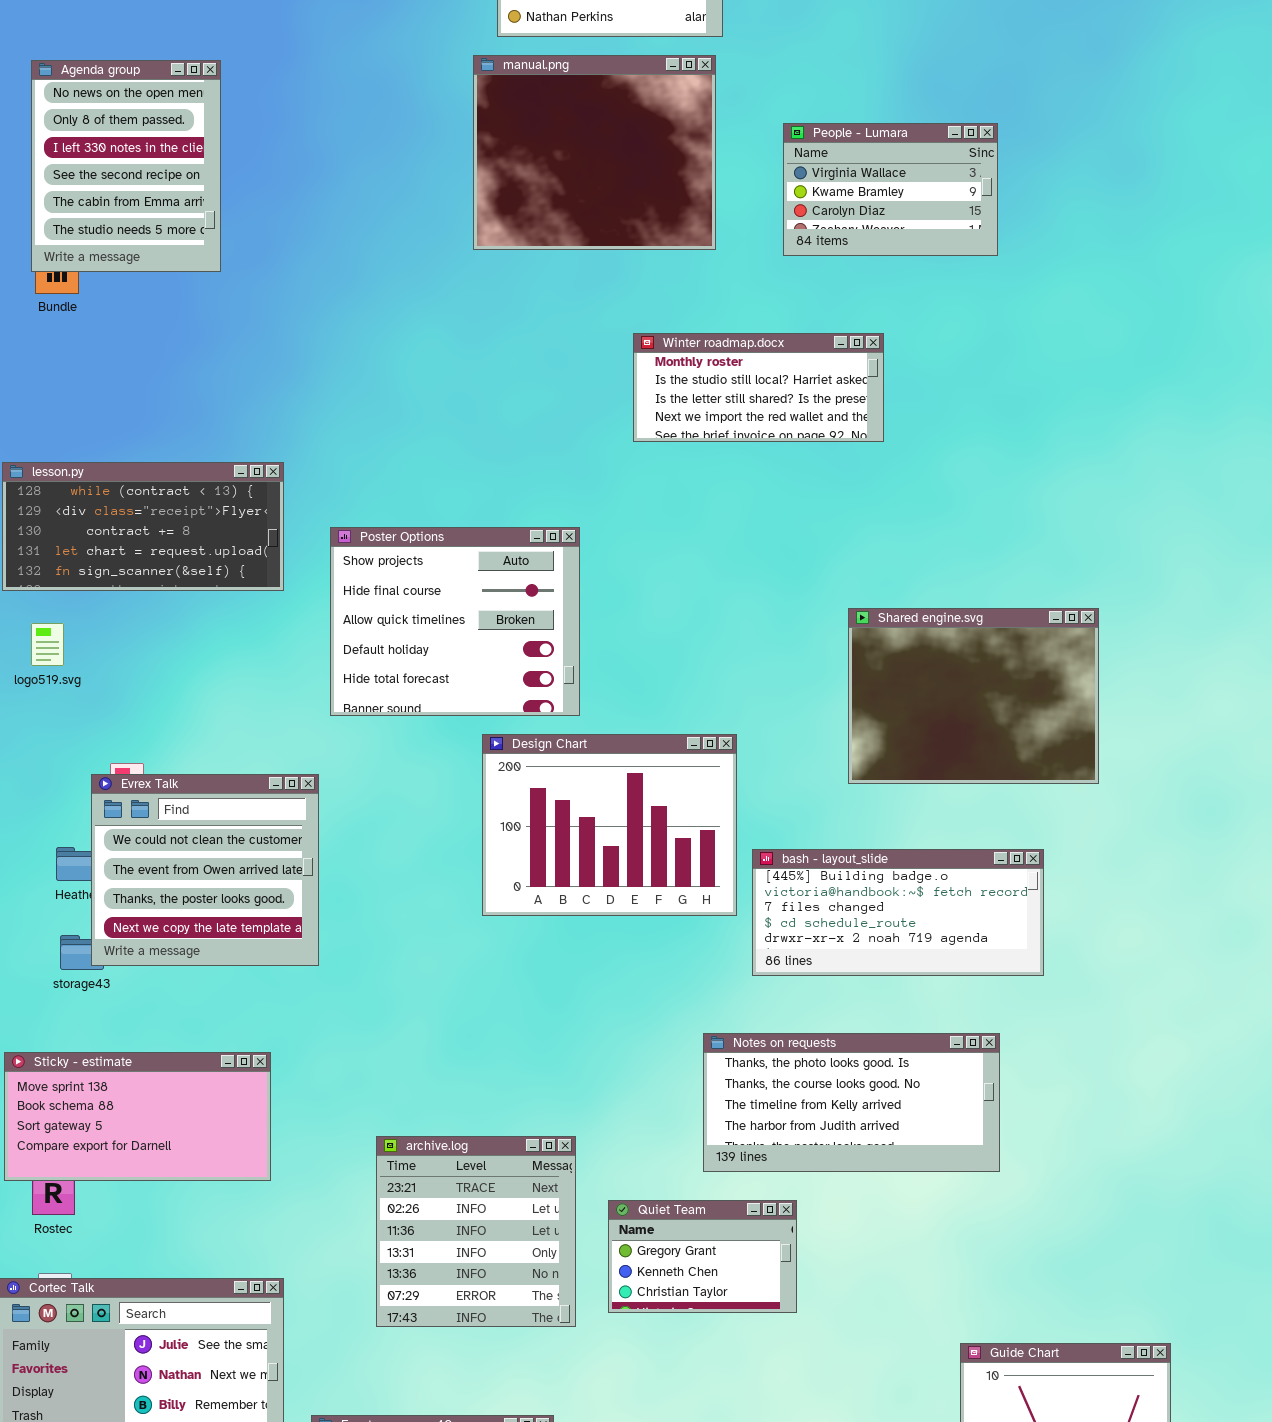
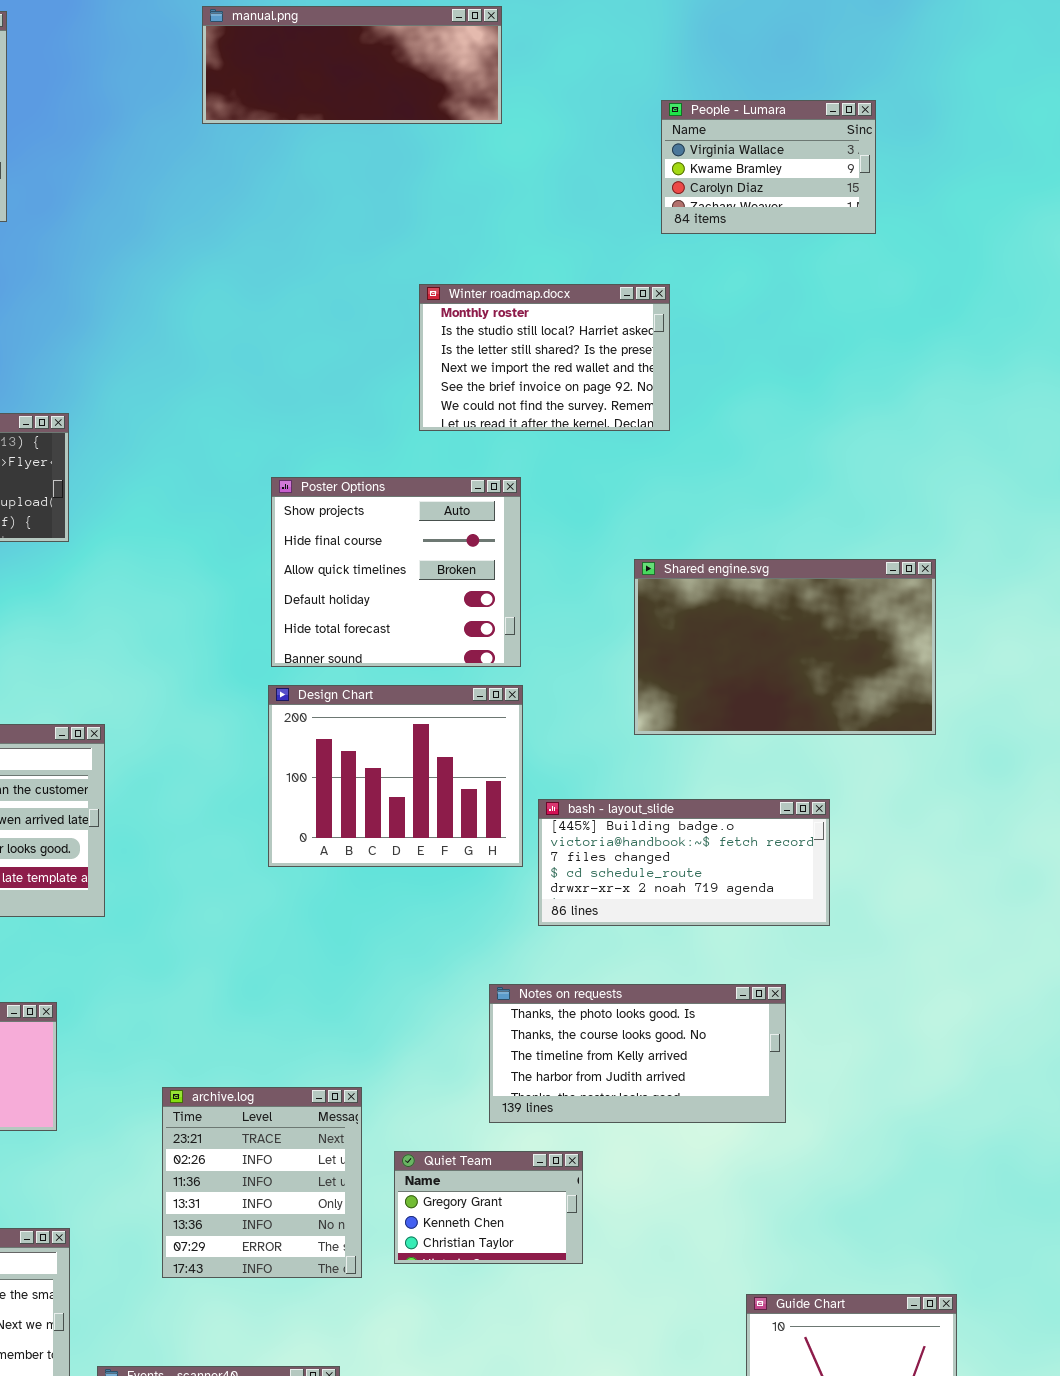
manual.png: [473,55,716,250] -> [202,6,502,124], resized
People - Lumara: [783,123,998,256] -> [661,100,876,234], moved
Winter roadmap.docx: [633,333,884,442] -> [419,284,670,431], resized
Poster Options: [330,527,580,716] -> [271,477,521,667], moved
Shared engine.svg: [848,608,1099,784] -> [634,559,936,735], resized

